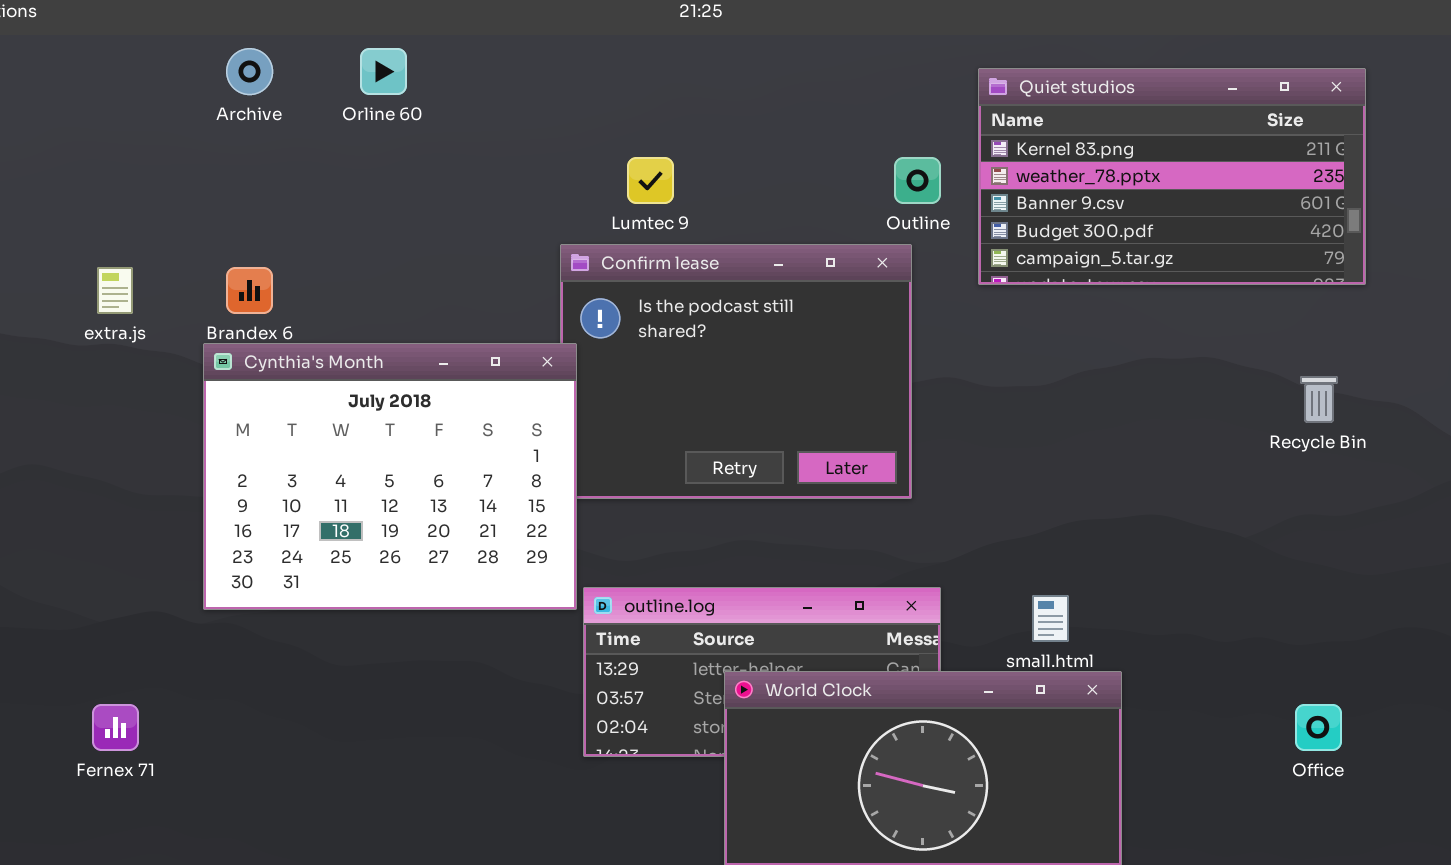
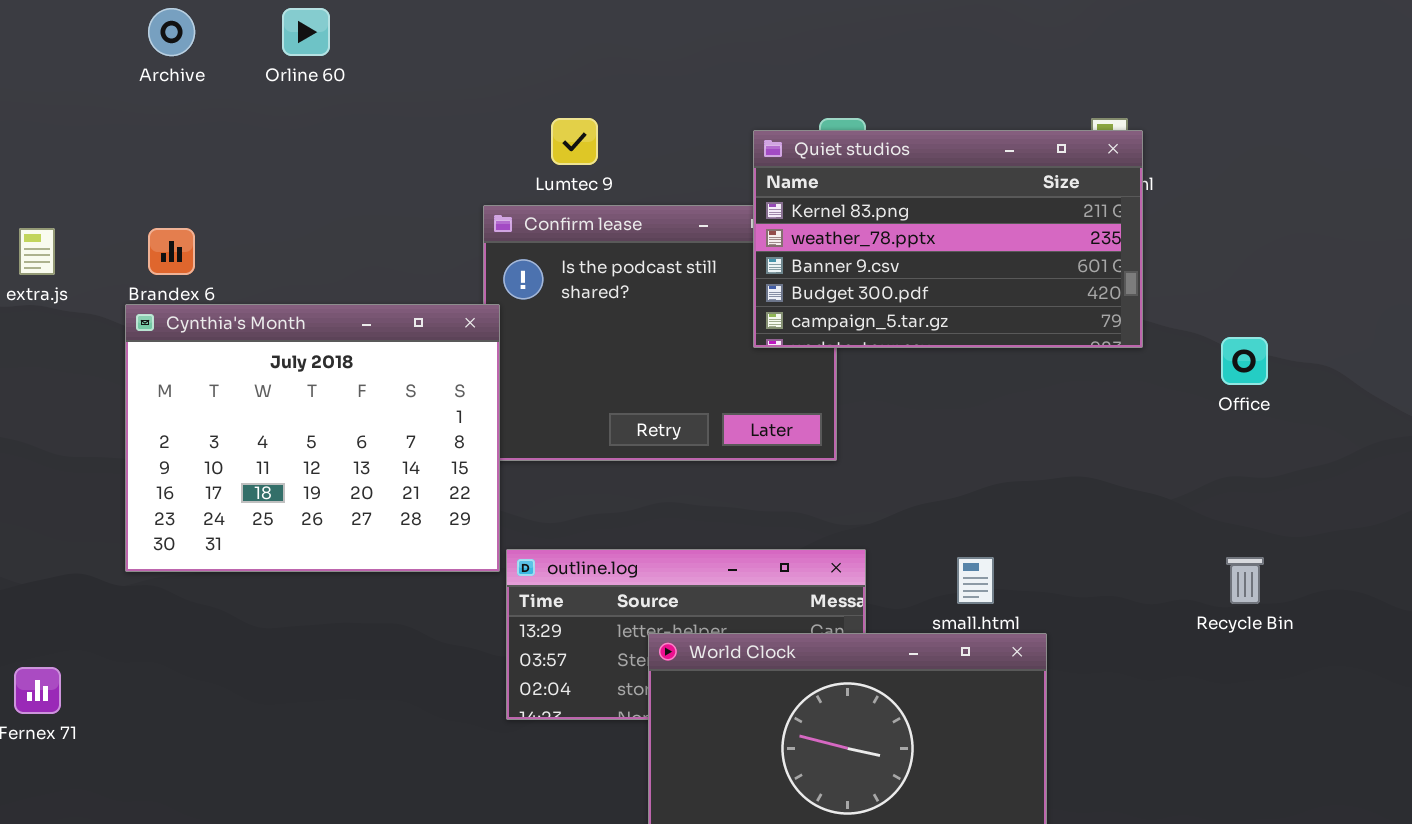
Quiet studios: [978,68,1366,285] -> [753,130,1143,348], moved
Recycle Bin: [1300,376,1338,423] -> [1226,557,1264,604], moved
Office: [1295,704,1342,751] -> [1221,337,1268,385], moved

